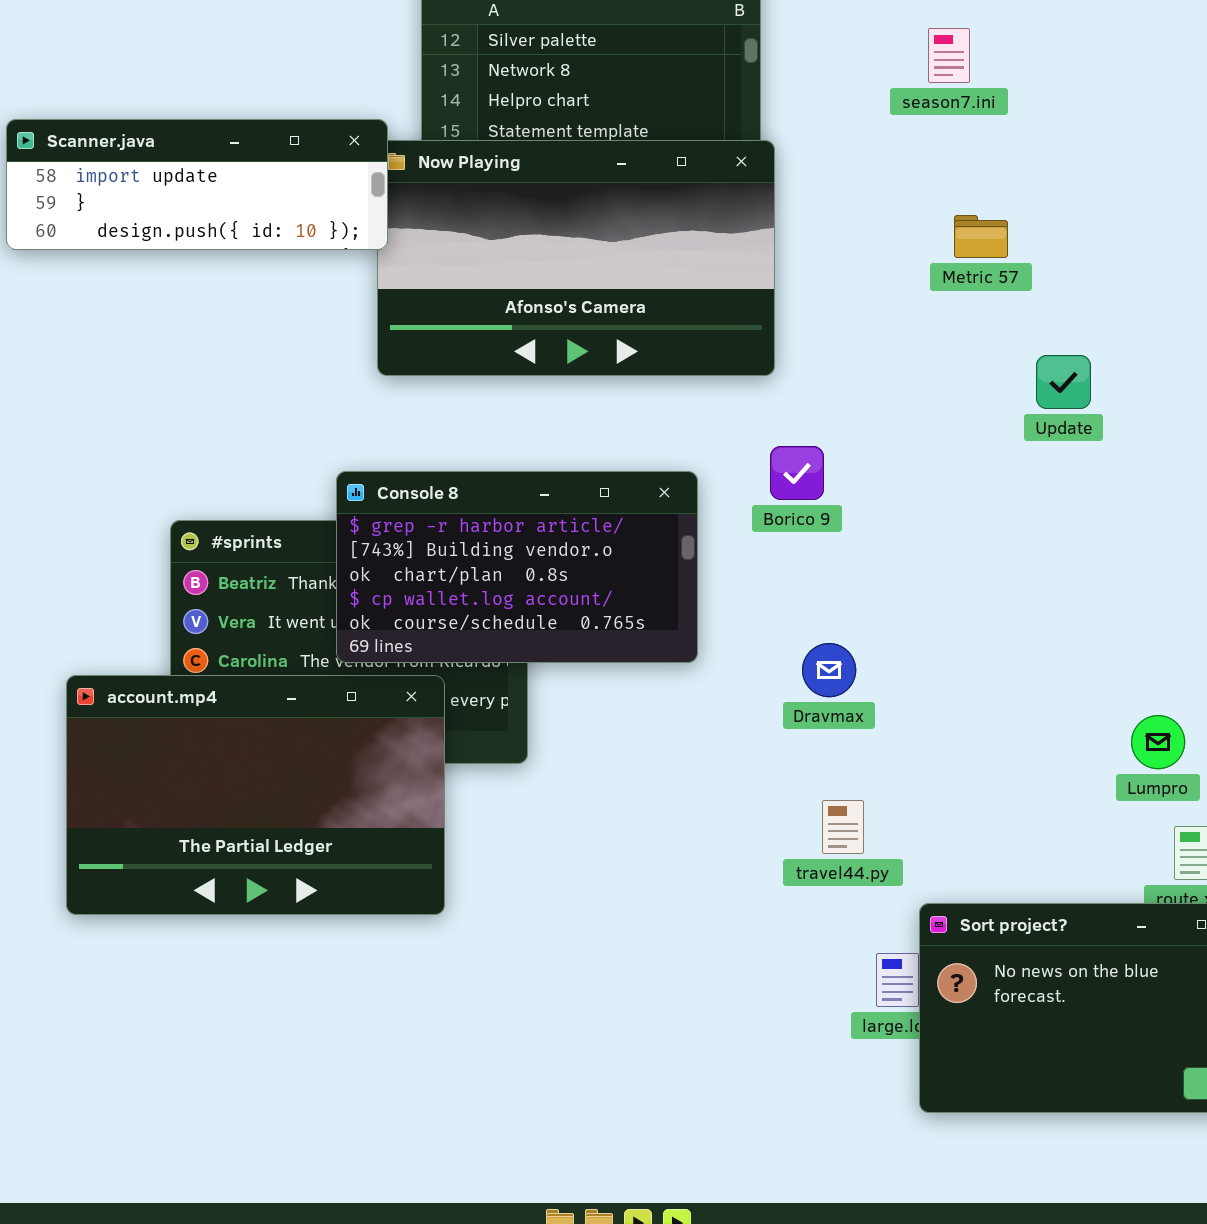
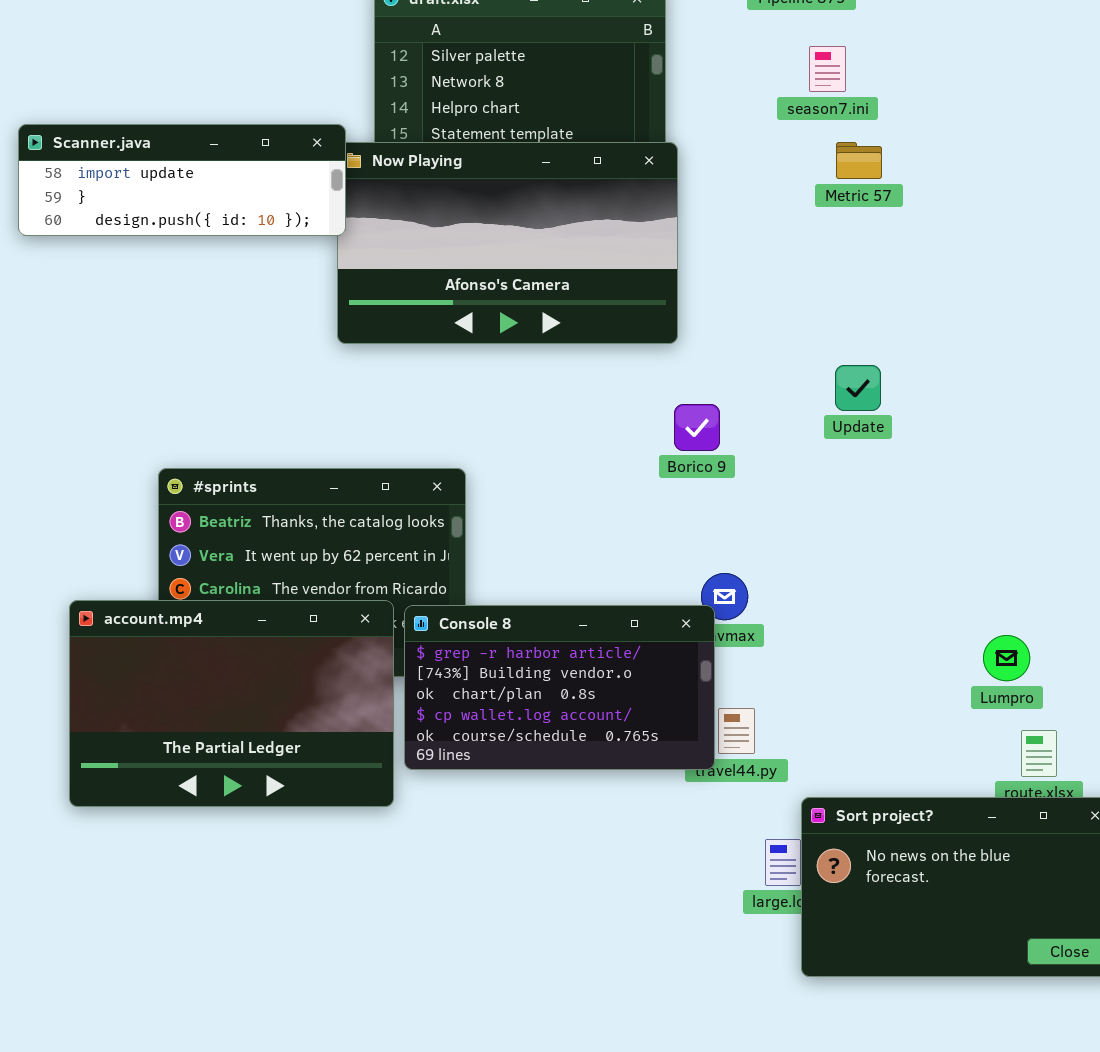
Metric 57: [954,215,1008,258] -> [836,142,882,179], moved
Update: [1036,355,1091,409] -> [835,365,881,411], moved
Console 8: [336,471,698,663] -> [404,605,715,770], moved

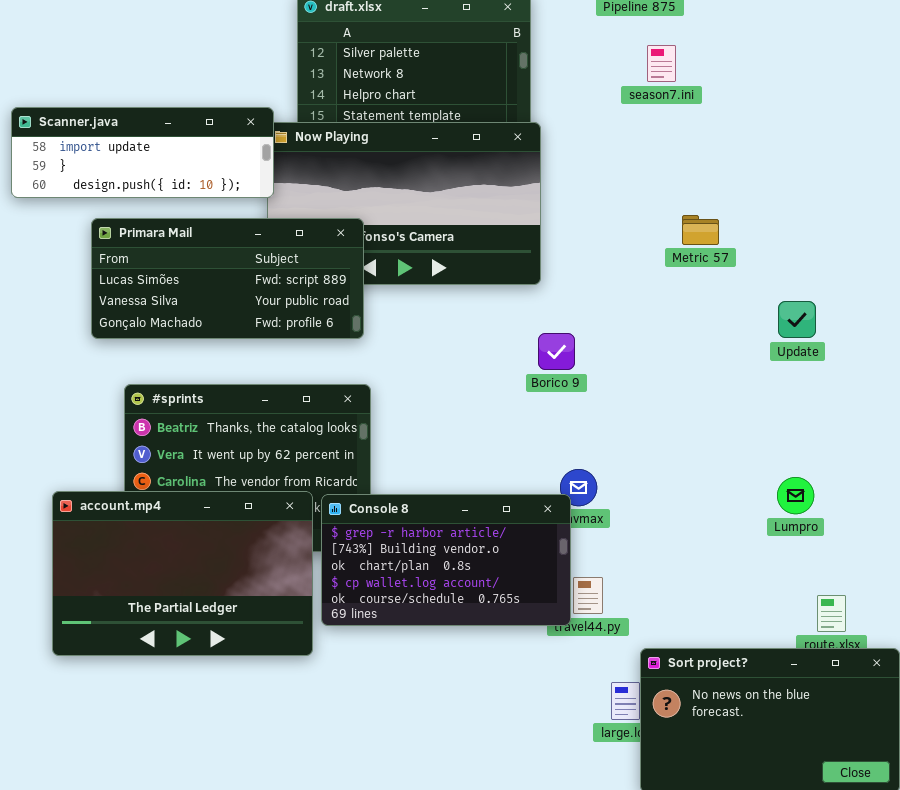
Metric 57: [836,142,882,179] -> [682,215,719,245], moved
Primara Mail: none -> [91,218,364,339], opened
Update: [835,365,881,411] -> [778,301,816,338], moved
Lumpro: [983,635,1030,681] -> [777,477,814,514], moved

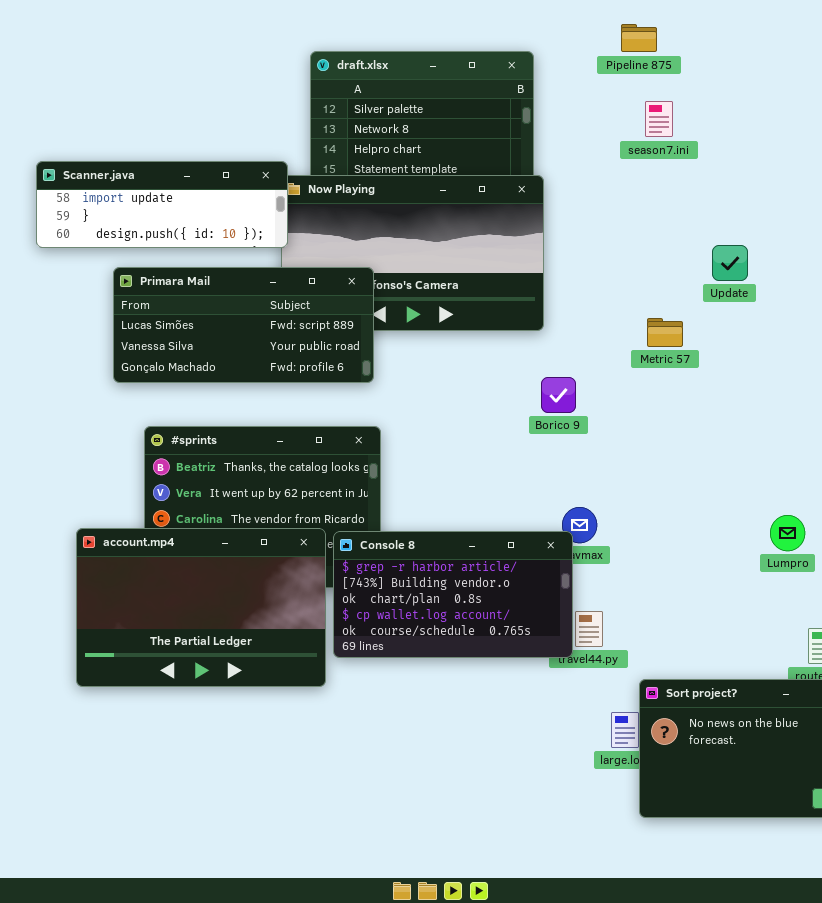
Metric 57: [682,215,719,245] -> [647,318,683,347], moved
Update: [778,301,816,338] -> [712,245,748,281], moved

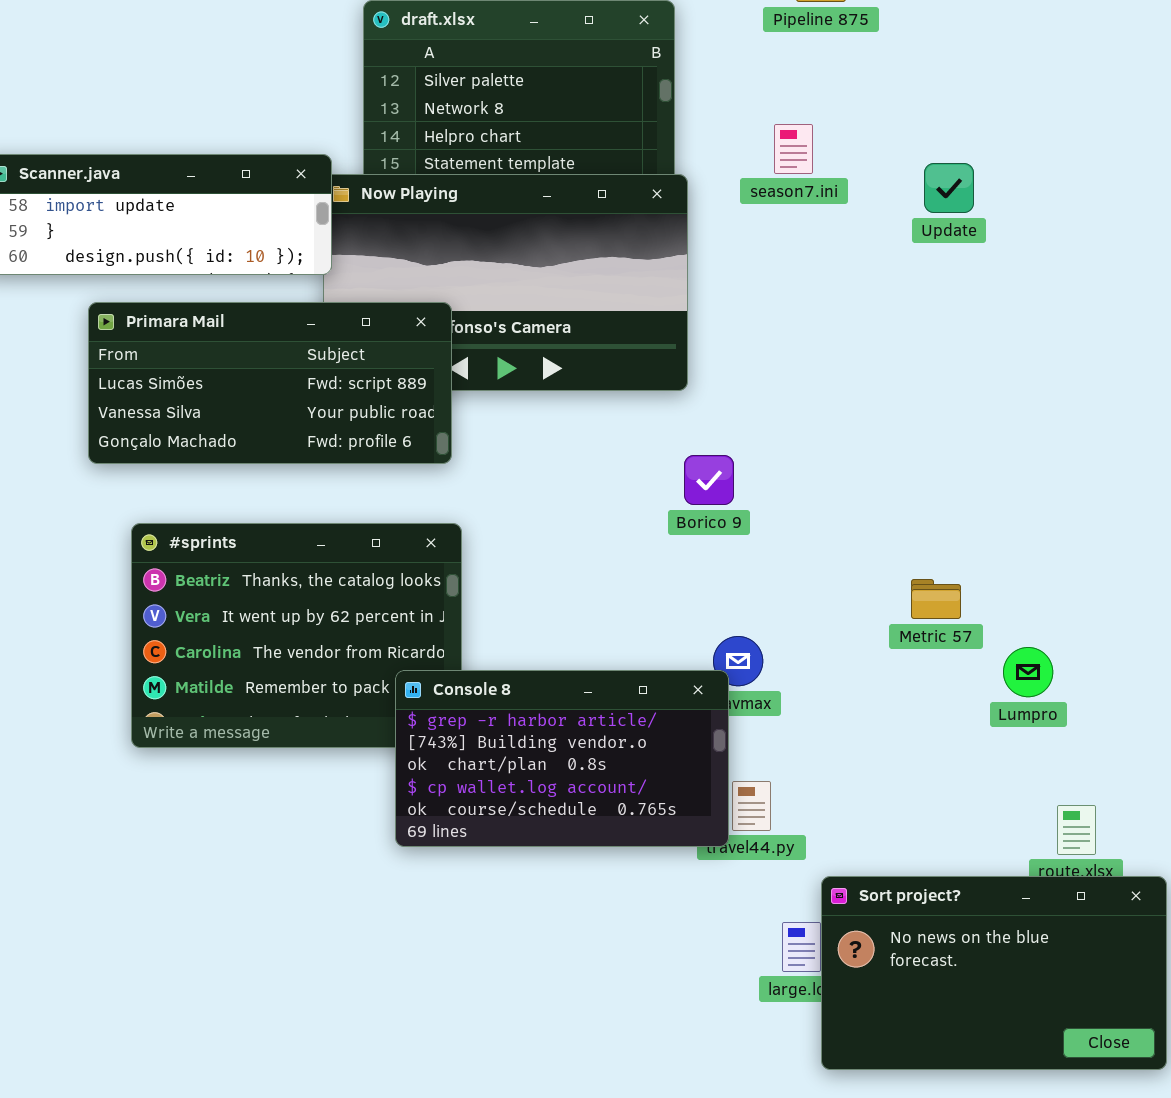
season7.ini: [645,101,673,137] -> [774,124,813,174], moved
Update: [712,245,748,281] -> [924,163,974,213], moved
Metric 57: [647,318,683,347] -> [911,579,961,619], moved
account.mp4: [76,528,326,687] -> none, closed

